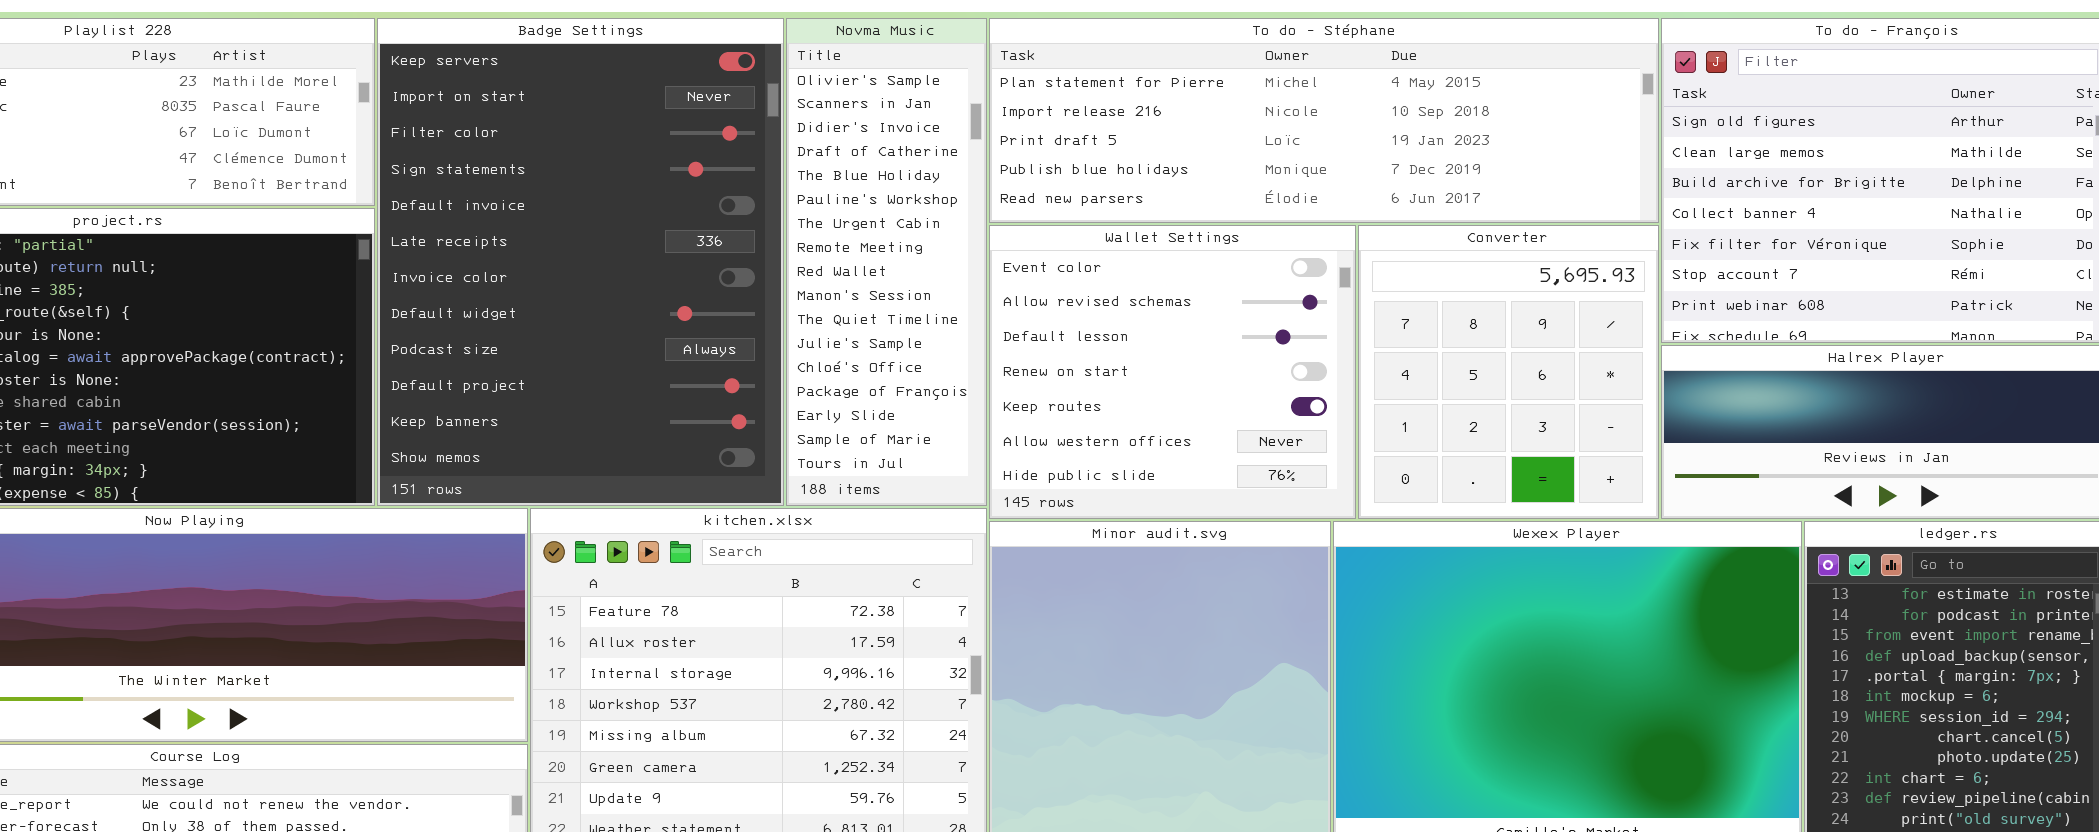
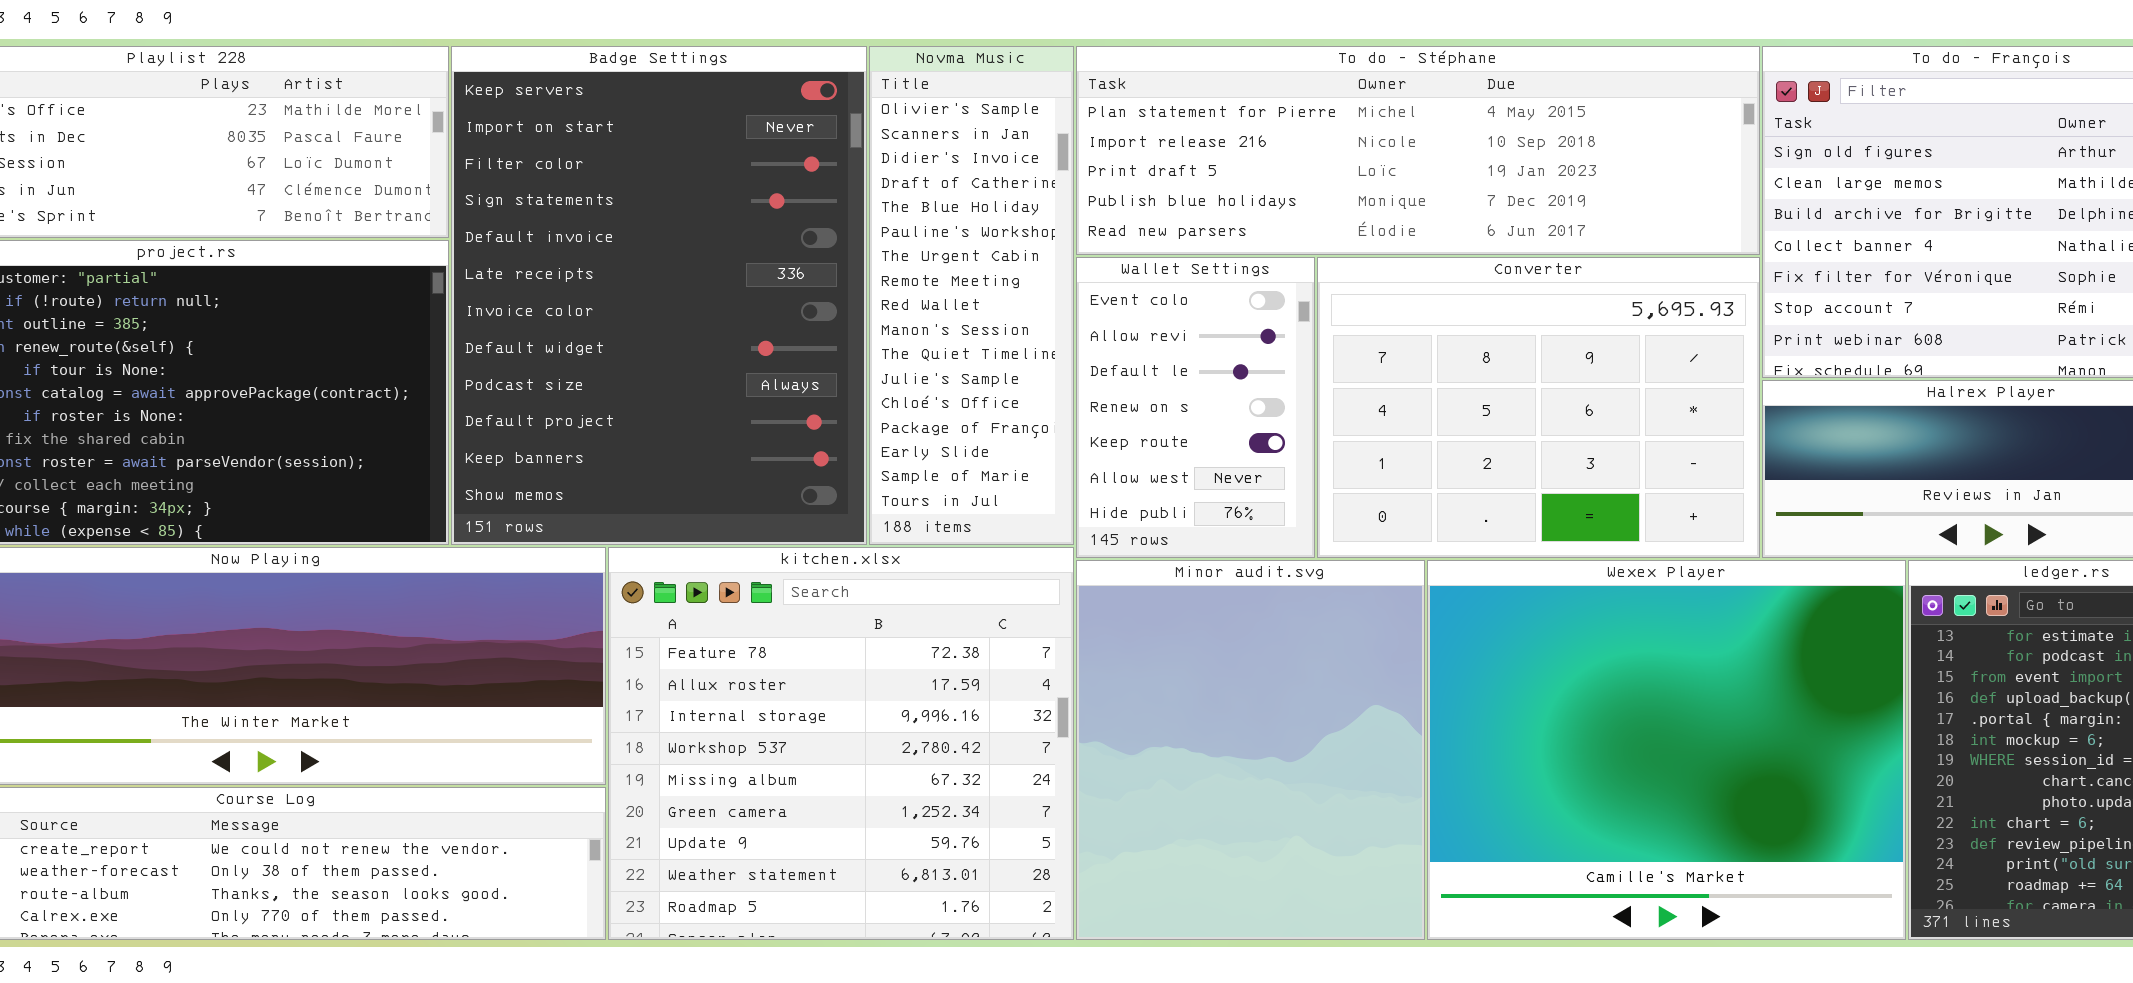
Wallet Settings: [989,225,1356,519] -> [1076,257,1315,558], resized
Converter: [1358,225,1659,519] -> [1317,257,1760,558], resized

